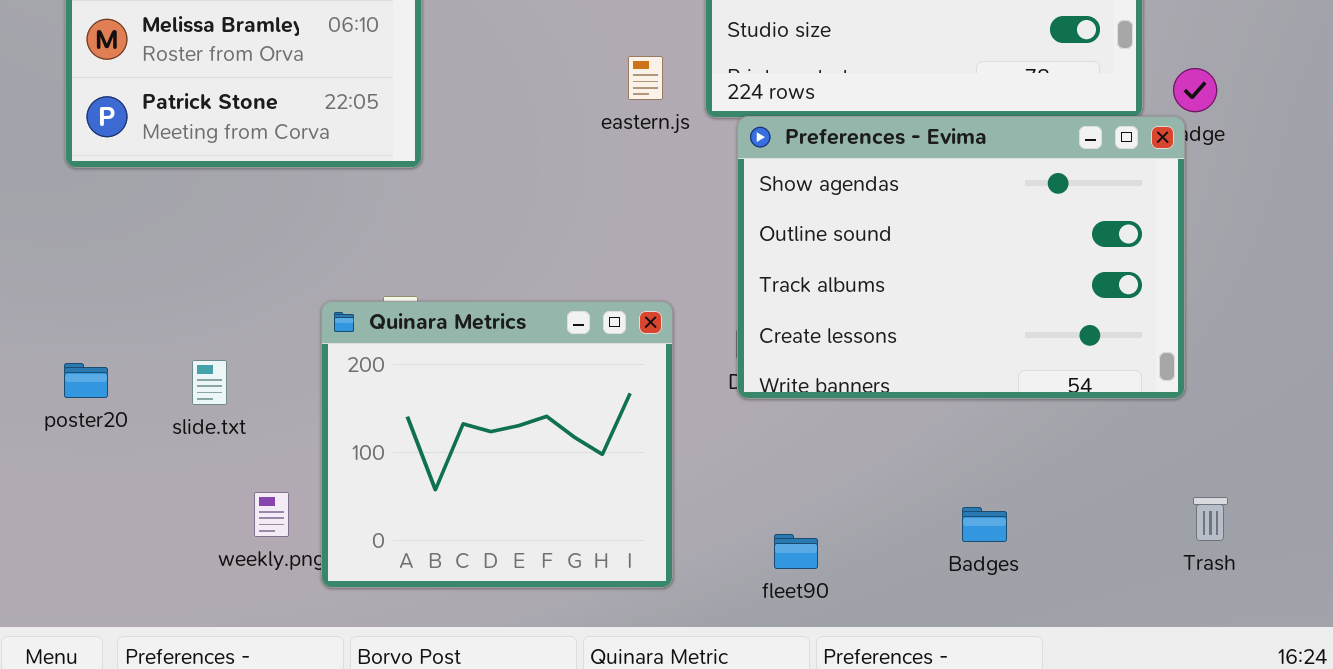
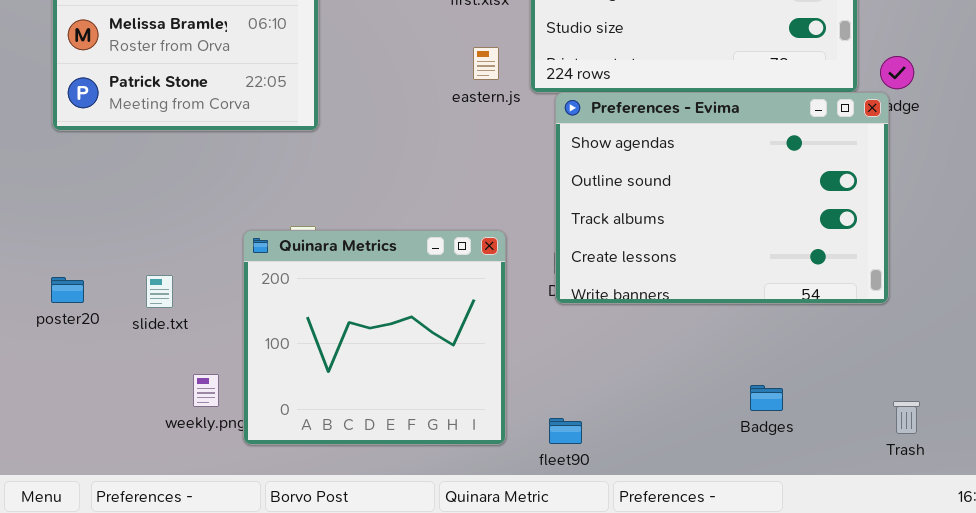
Trash: [1193,497,1228,541] -> [893,401,920,434], moved
Badges: [962,507,1007,542] -> [750,385,783,411], moved
fleet90: [774,534,818,569] -> [549,418,582,444], moved

